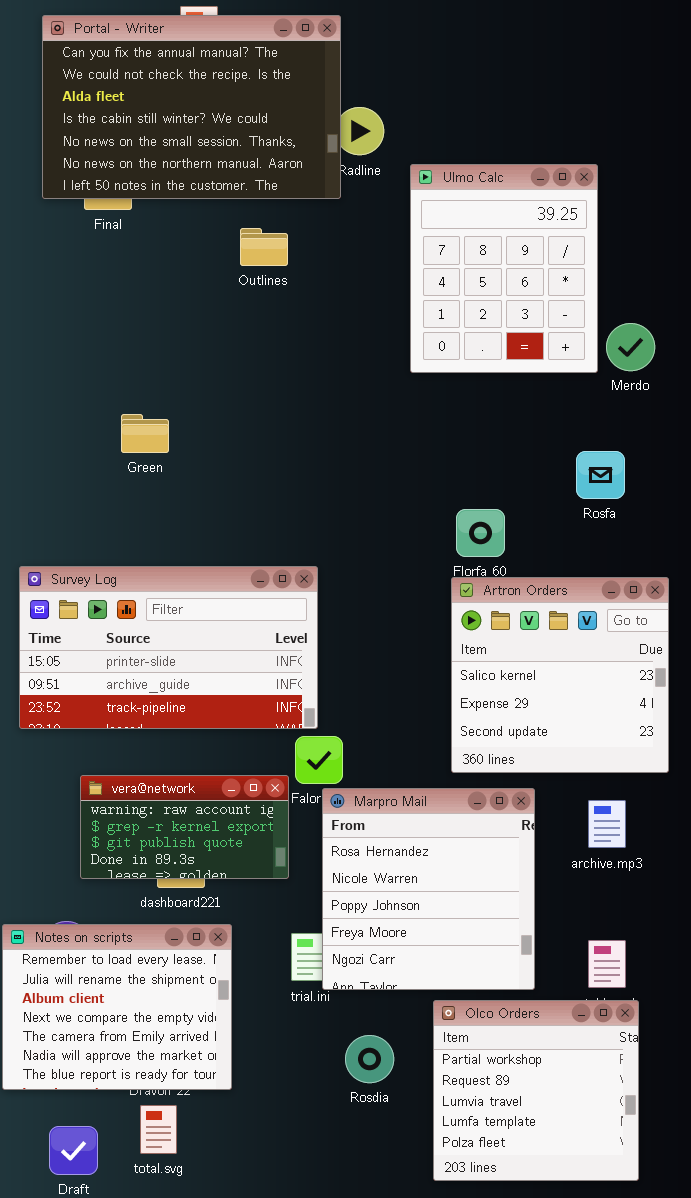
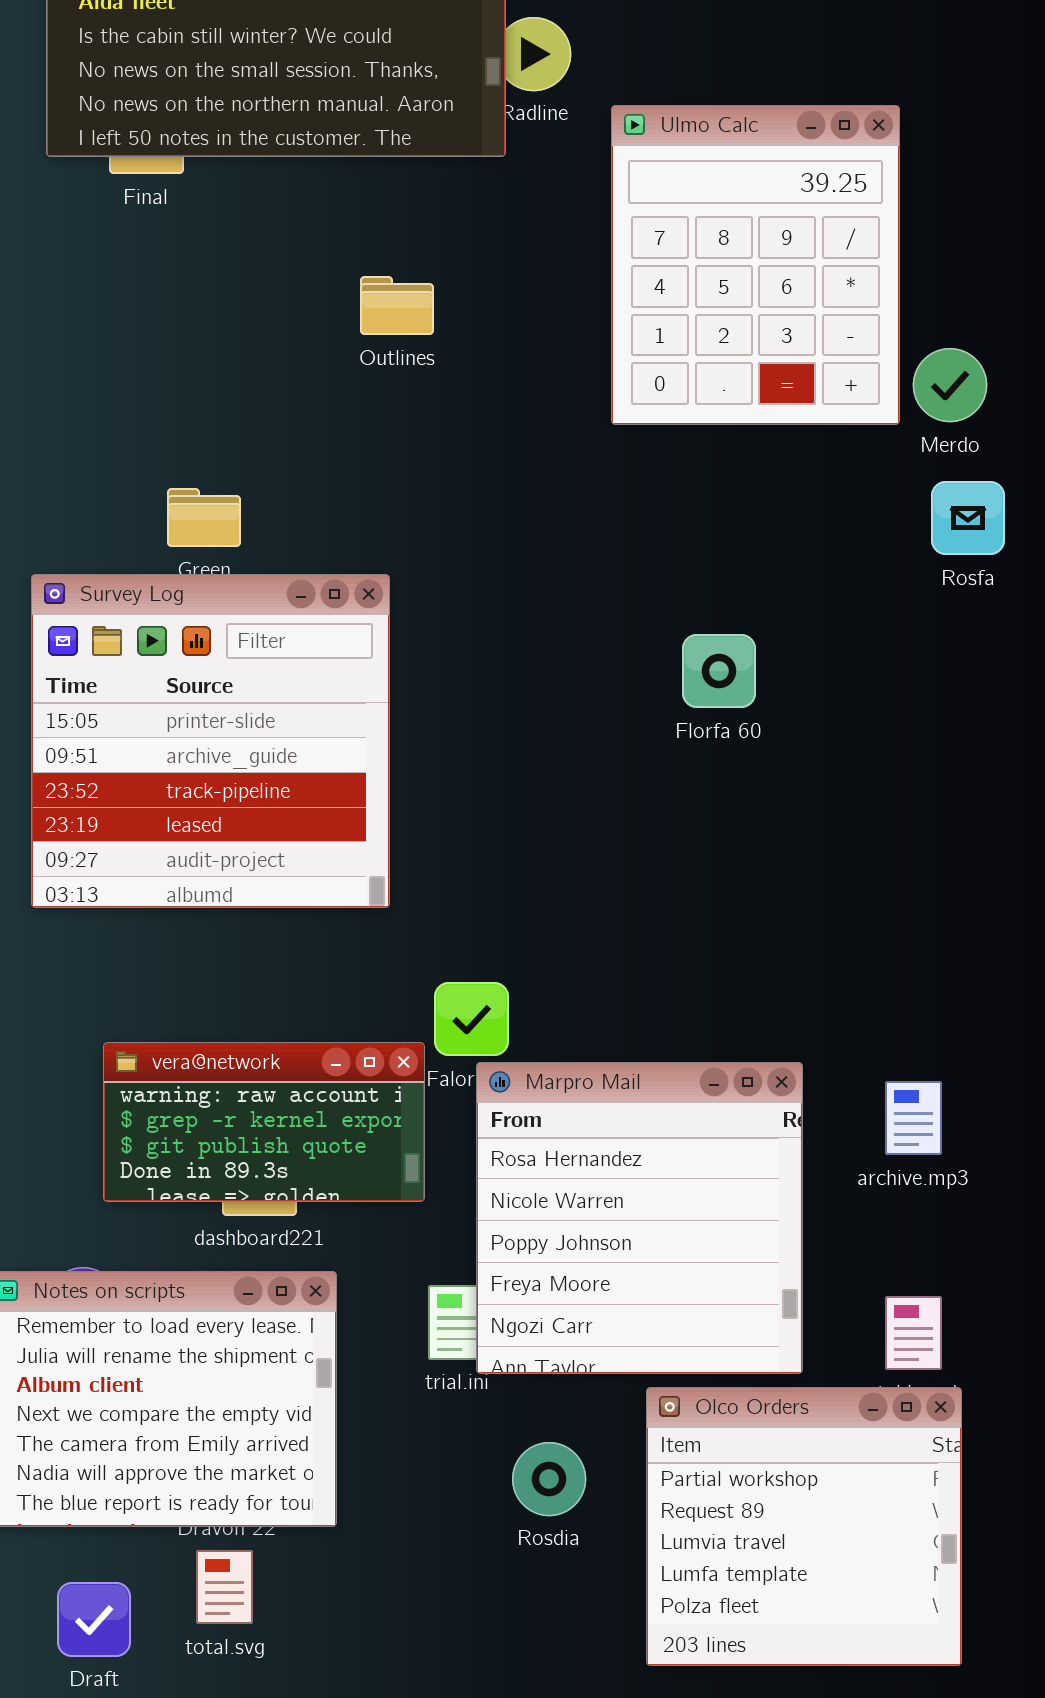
Outlines: [240,228,288,266] -> [360,276,434,335], moved
Rosfa: [576,451,625,499] -> [931,481,1005,555], moved
Survey Log: [19,566,318,729] -> [31,574,390,908], moved, resized
Artron Orders: [451,577,669,773] -> none, closed

